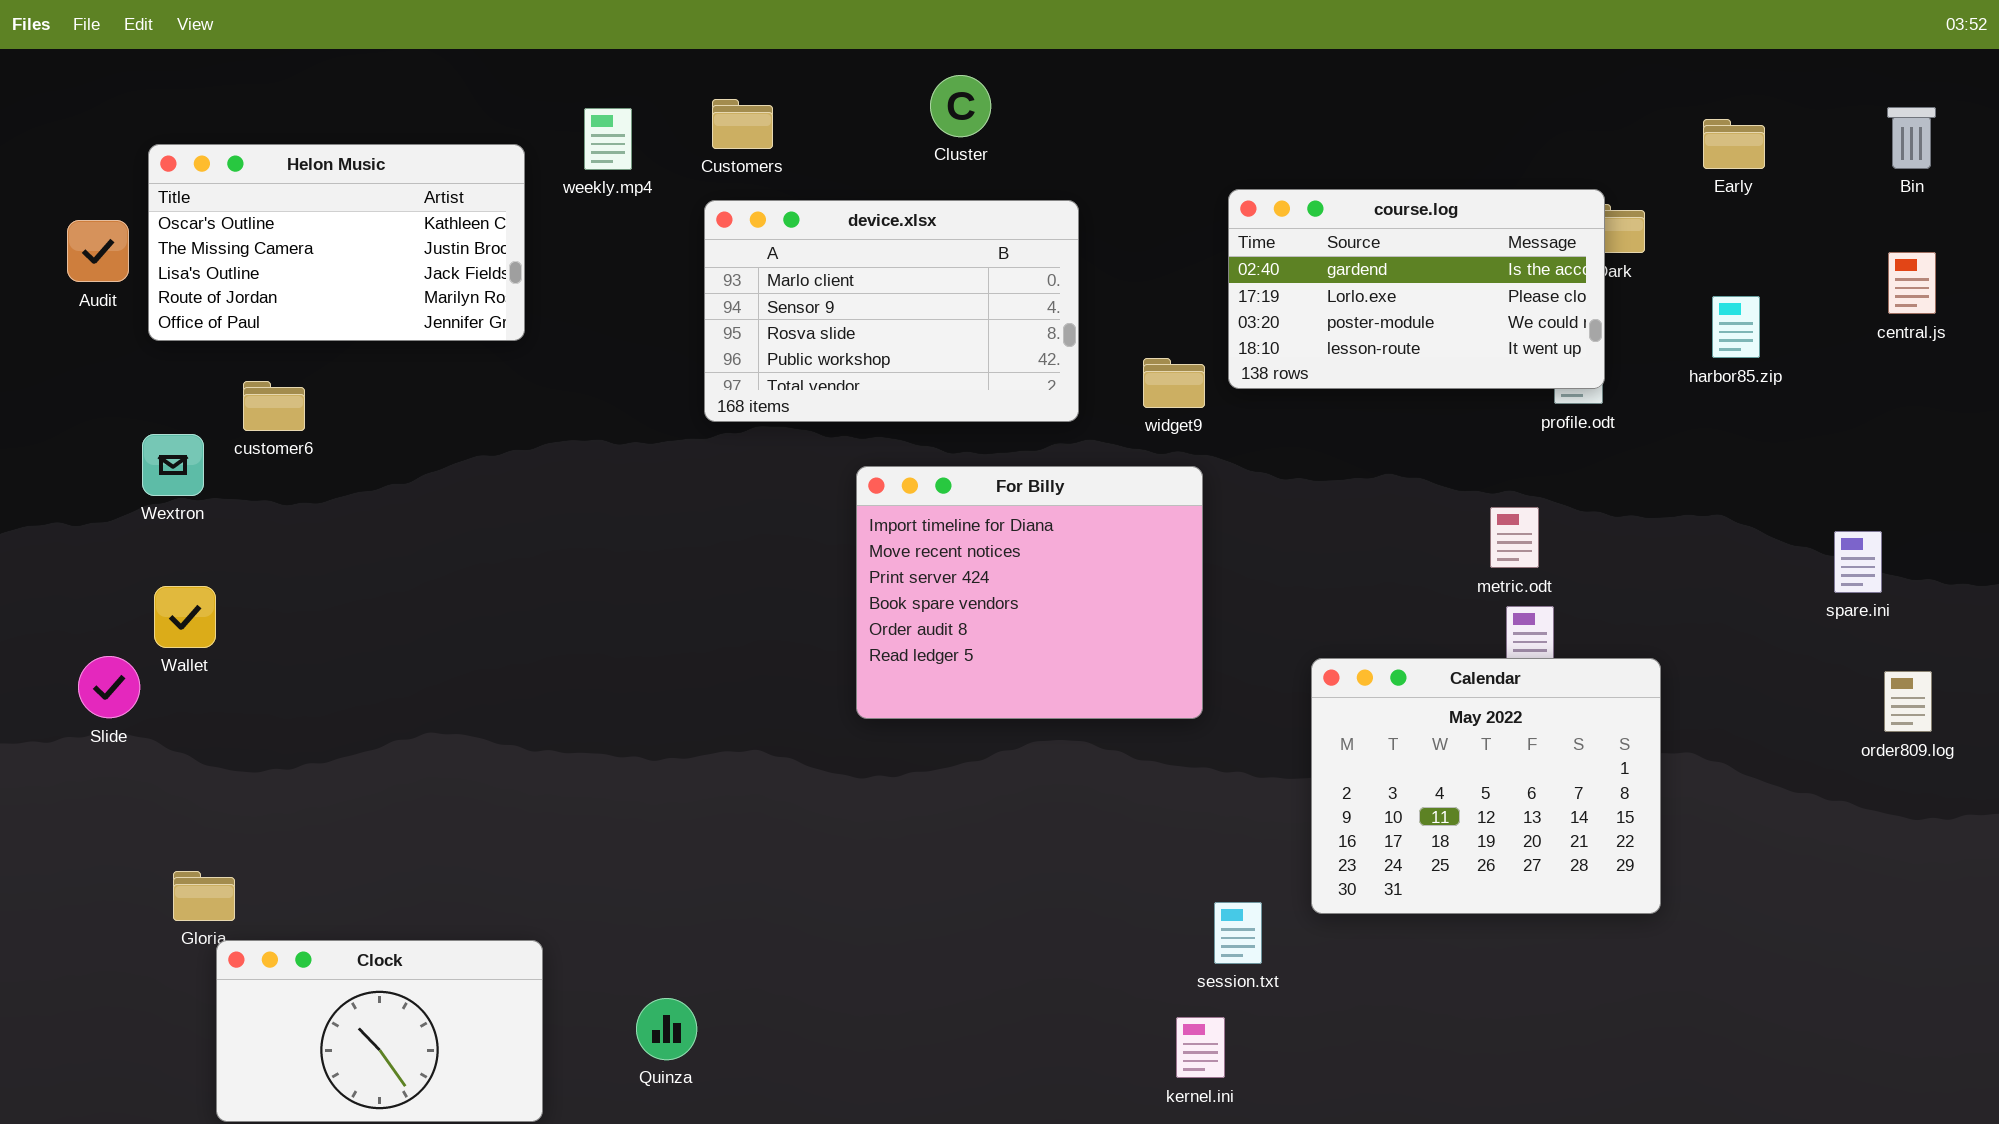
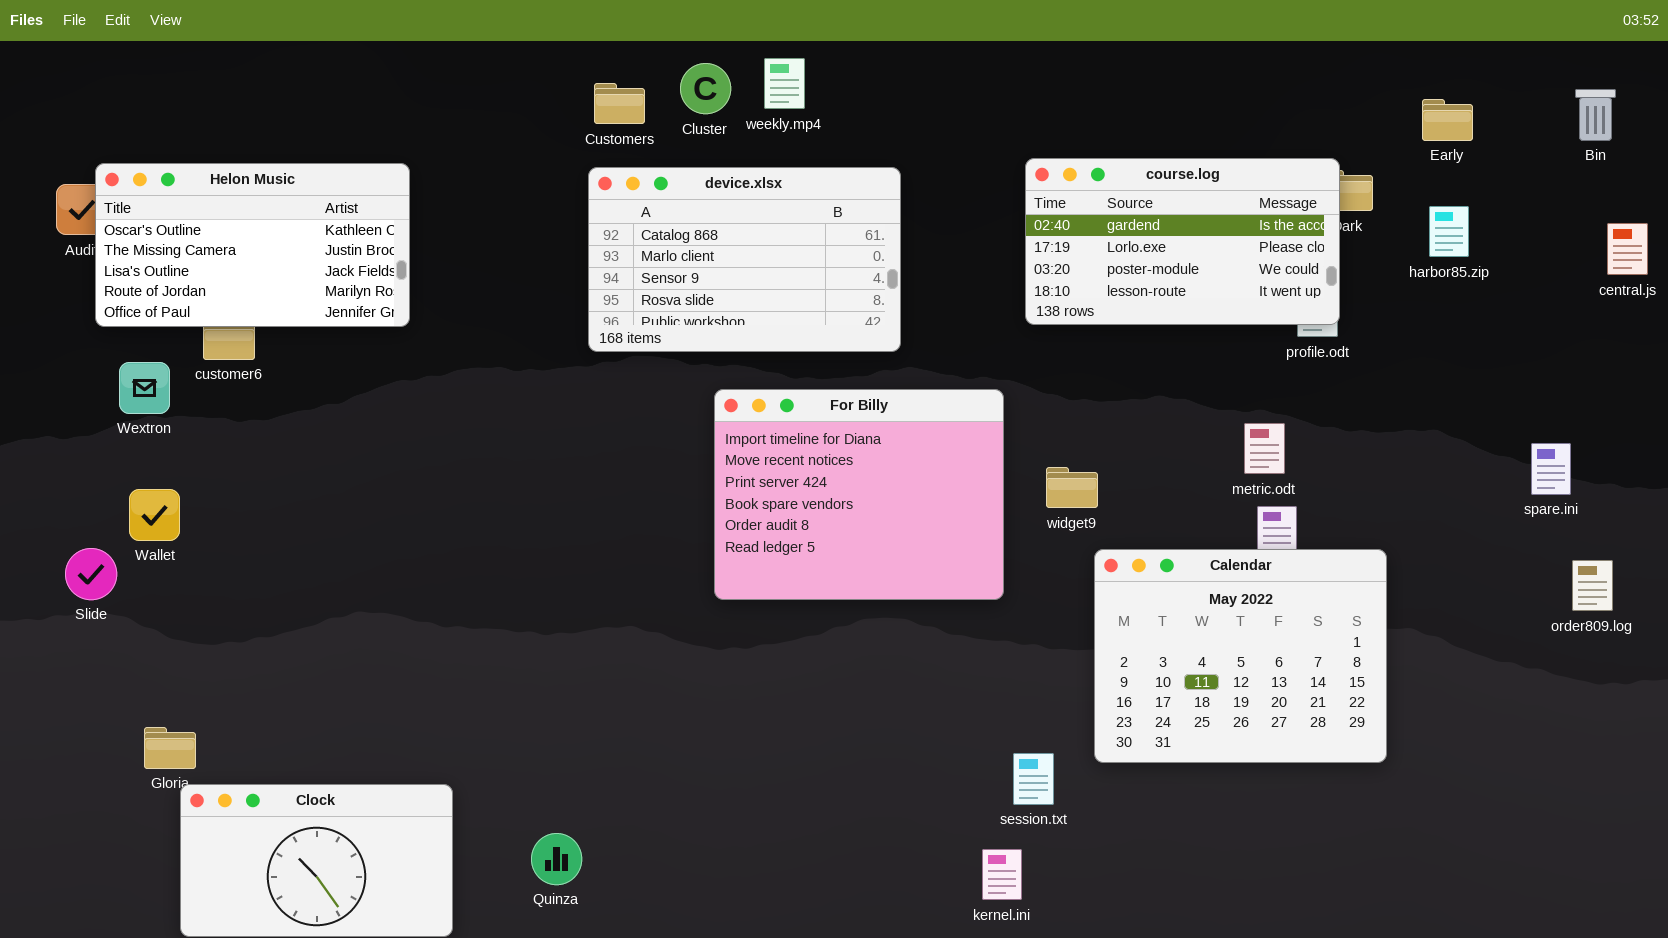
Cluster: [930,75,991,137] -> [680,63,731,114], moved
weekly.mp4: [584,108,632,170] -> [764,58,805,109], moved
Helon Music: [148,144,525,341] -> [95,163,410,327], moved
device.xlsx: [704,200,1079,422] -> [588,167,901,352], scrolled up 1 row
central.js: [1888,252,1936,314] -> [1607,223,1648,275], moved
harbor85.zip: [1712,296,1760,358] -> [1429,206,1469,257], moved
widget9: [1143,358,1205,408] -> [1046,467,1098,508], moved

